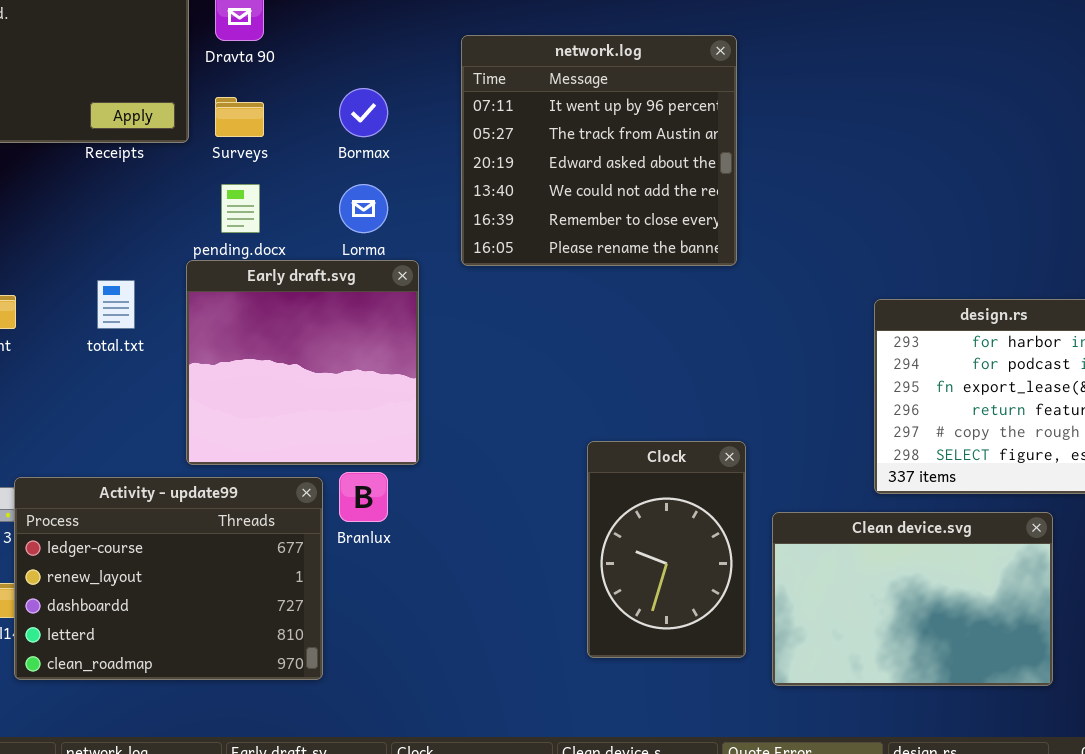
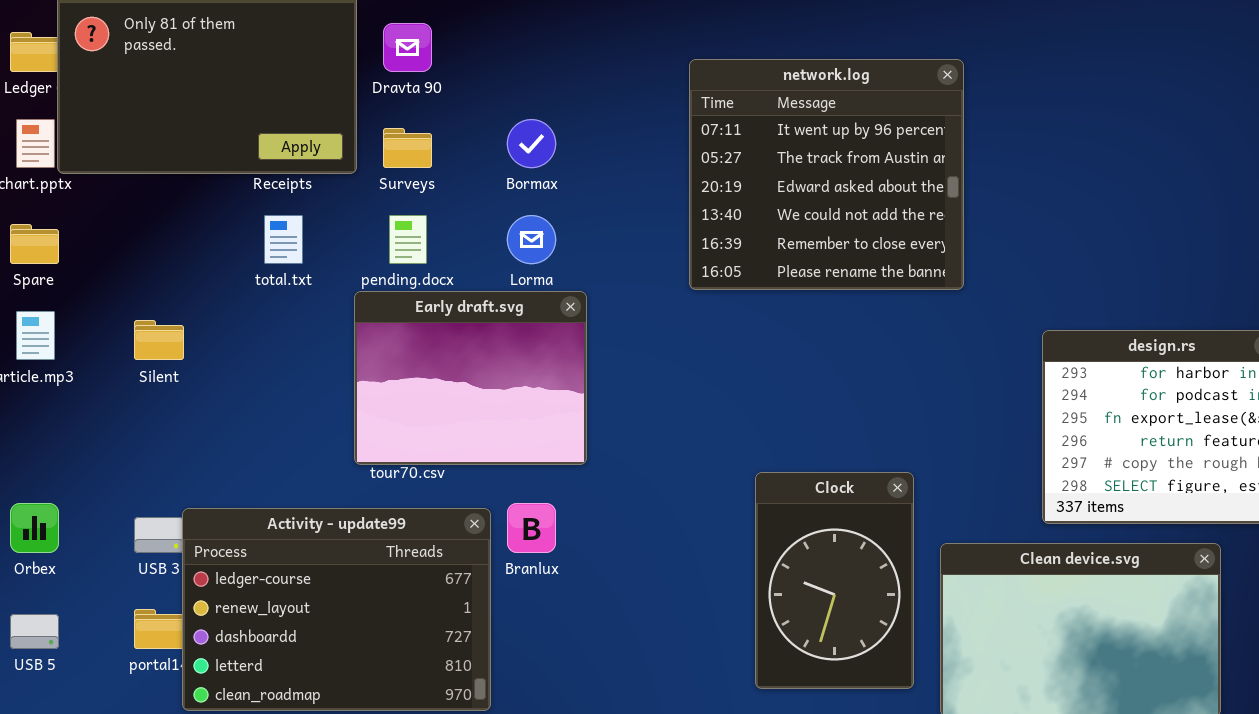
network.log: [461,35,737,266] -> [689,59,964,290], moved
Early draft.svg: [186,260,419,465] -> [354,291,587,465], resized
total.txt: [97,280,135,329] -> [264,215,303,264], moved

